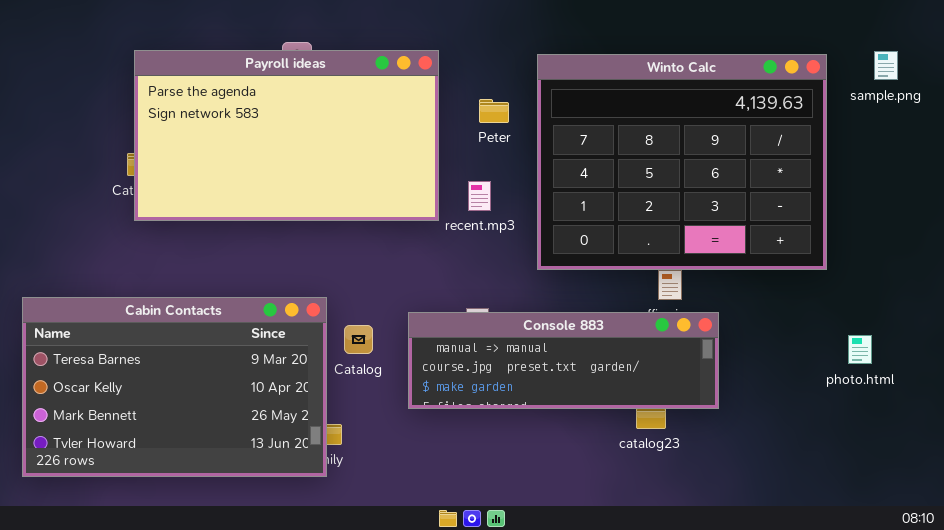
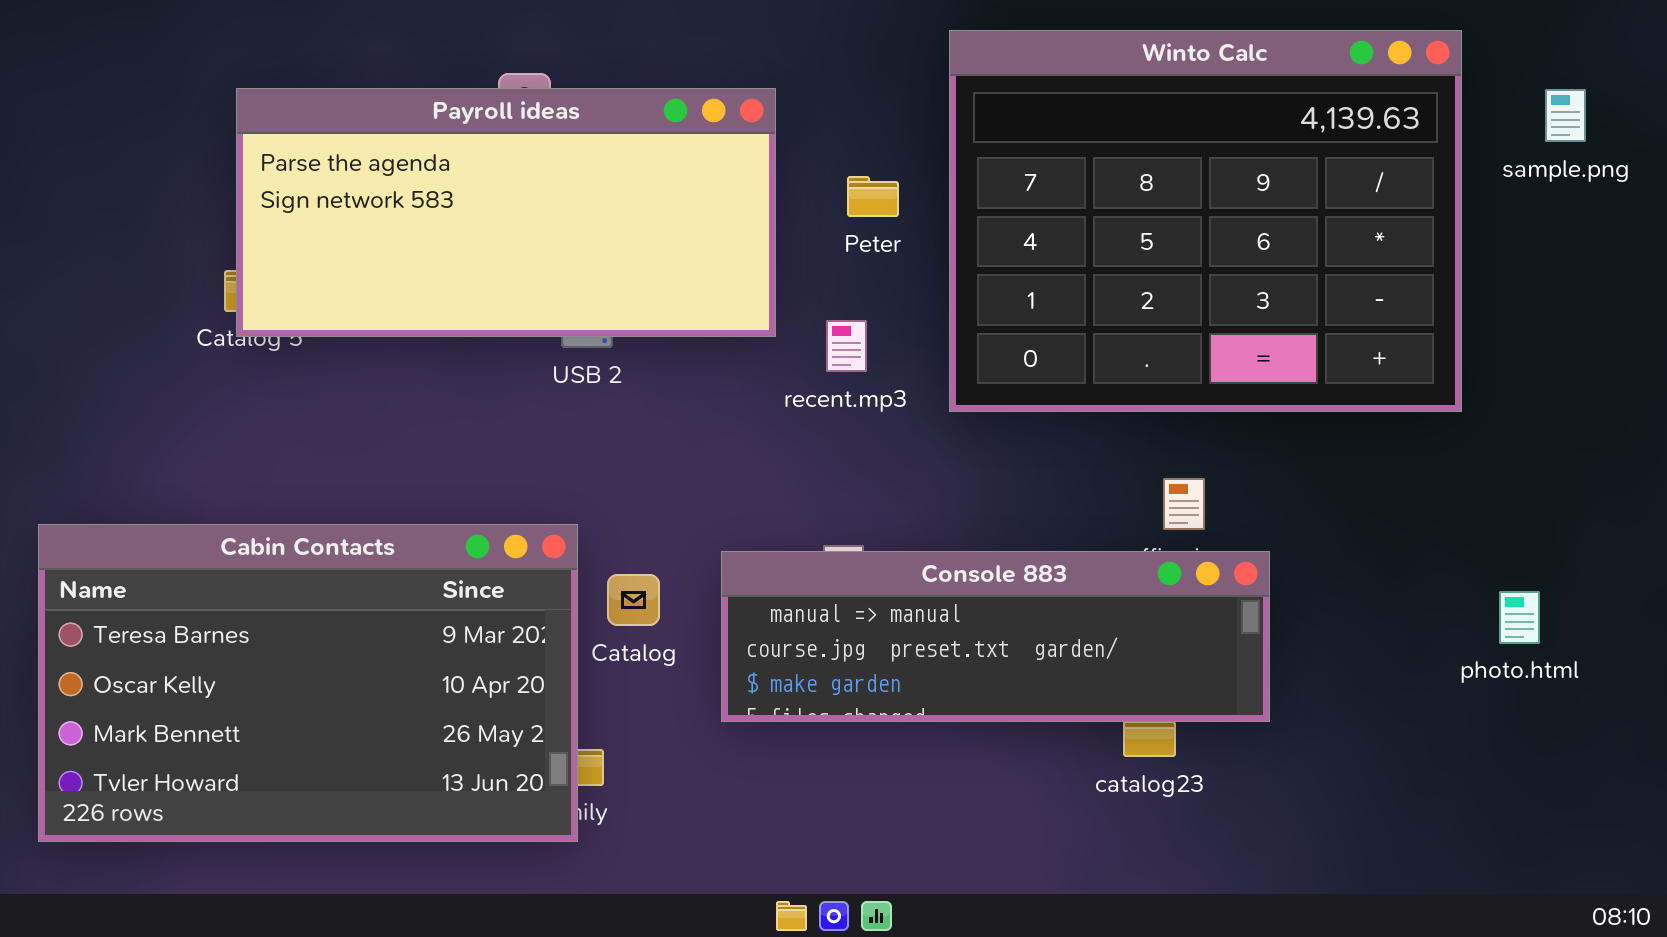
Payroll ideas: [134,50,439,221] -> [236,88,776,337], resized
Winto Calc: [537,54,827,270] -> [949,30,1462,412], moved

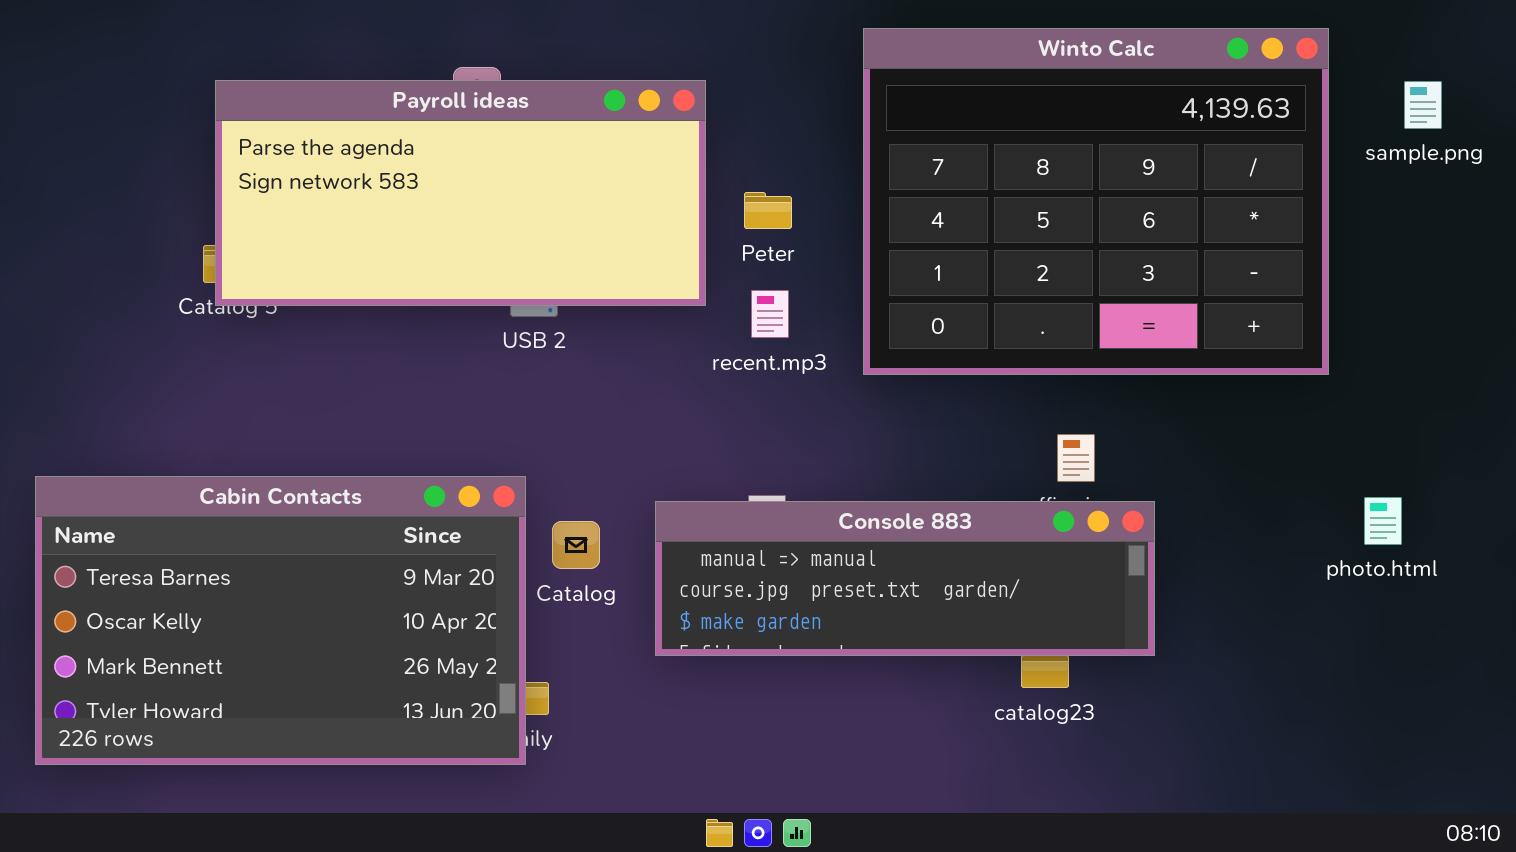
Peter: [847,176,899,217] -> [744,192,792,229], moved
photo.html: [1499,591,1540,644] -> [1364,497,1402,545], moved

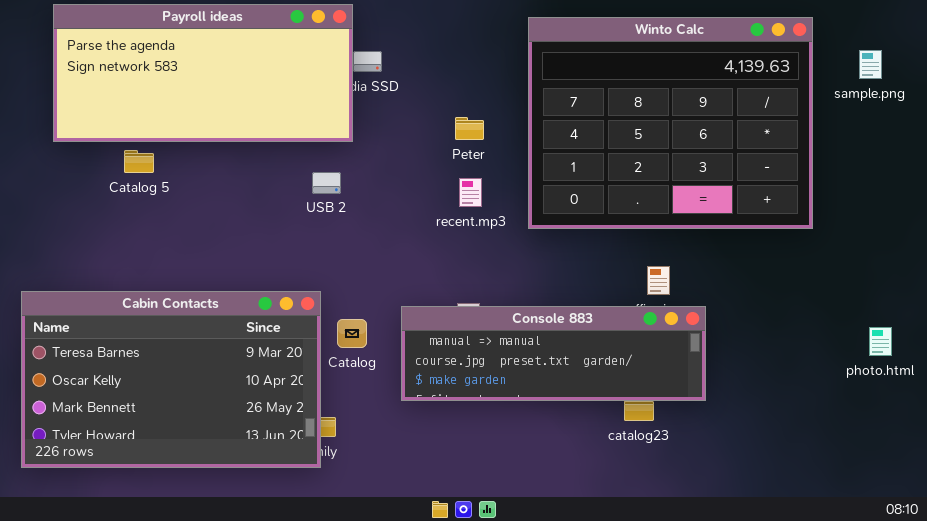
Payroll ideas: [215,80,706,306] -> [53,4,353,142], moved
photo.html: [1364,497,1402,545] -> [869,327,892,356], moved

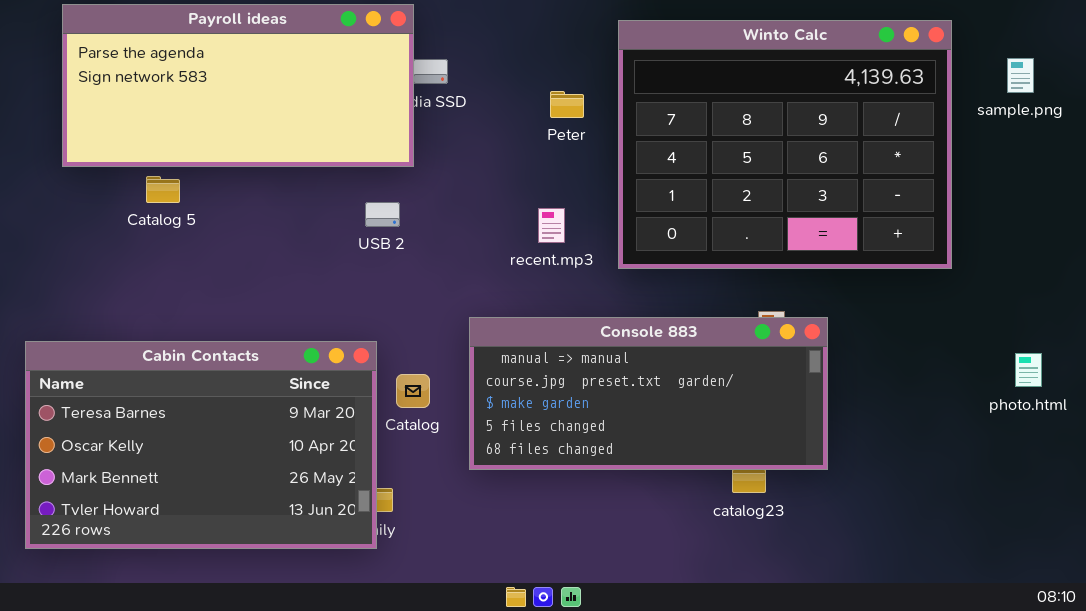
Peter: [455,117,484,140] -> [550,91,584,118], moved
Console 883: [401,306,706,401] -> [469,317,828,470], resized
photo.html: [869,327,892,356] -> [1015,353,1042,387], moved

